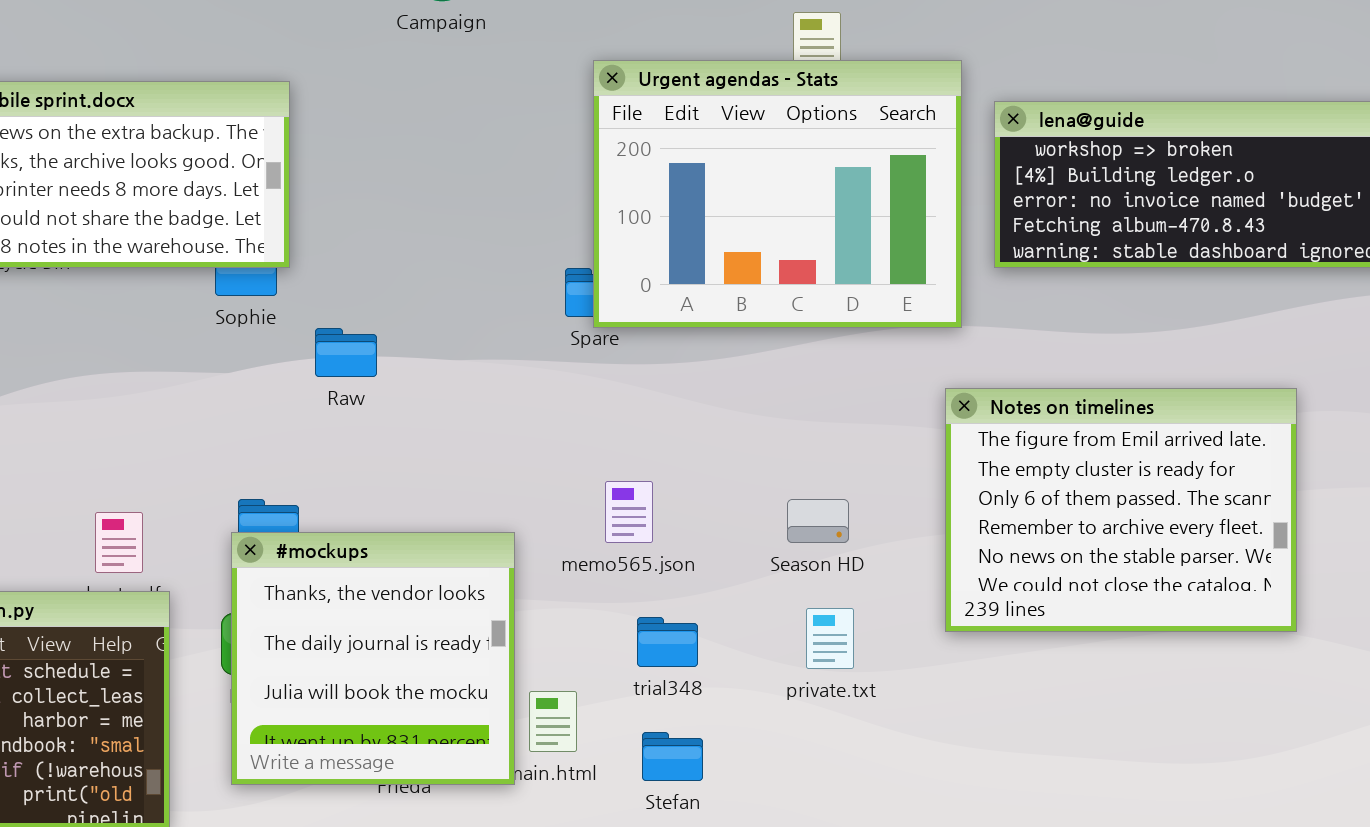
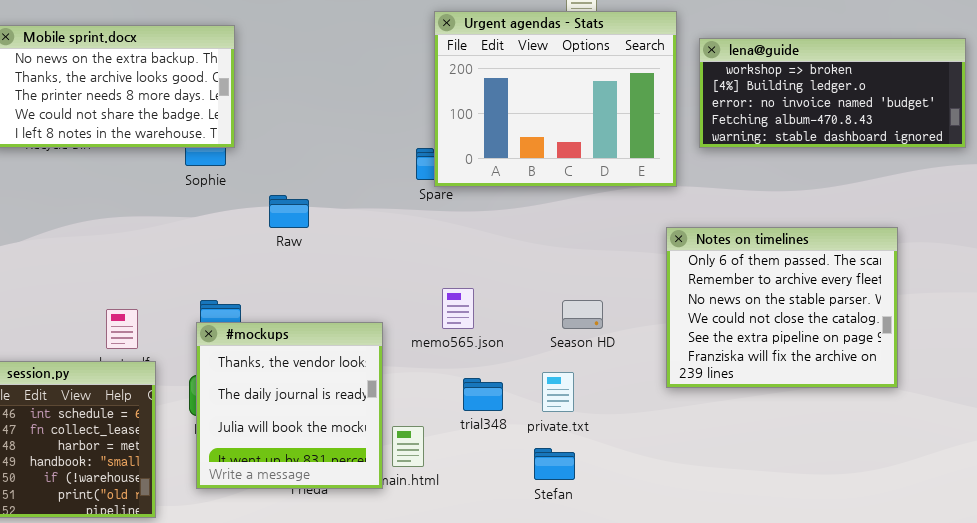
Raw: [315,328,377,377] -> [269,195,309,228], moved
Notes on timelines: [945,388,1297,632] -> [666,227,898,388], scrolled down 2 rows
private.txt: [806,608,854,669] -> [542,372,574,412], moved
Stefan: [642,732,703,781] -> [534,448,575,480], moved

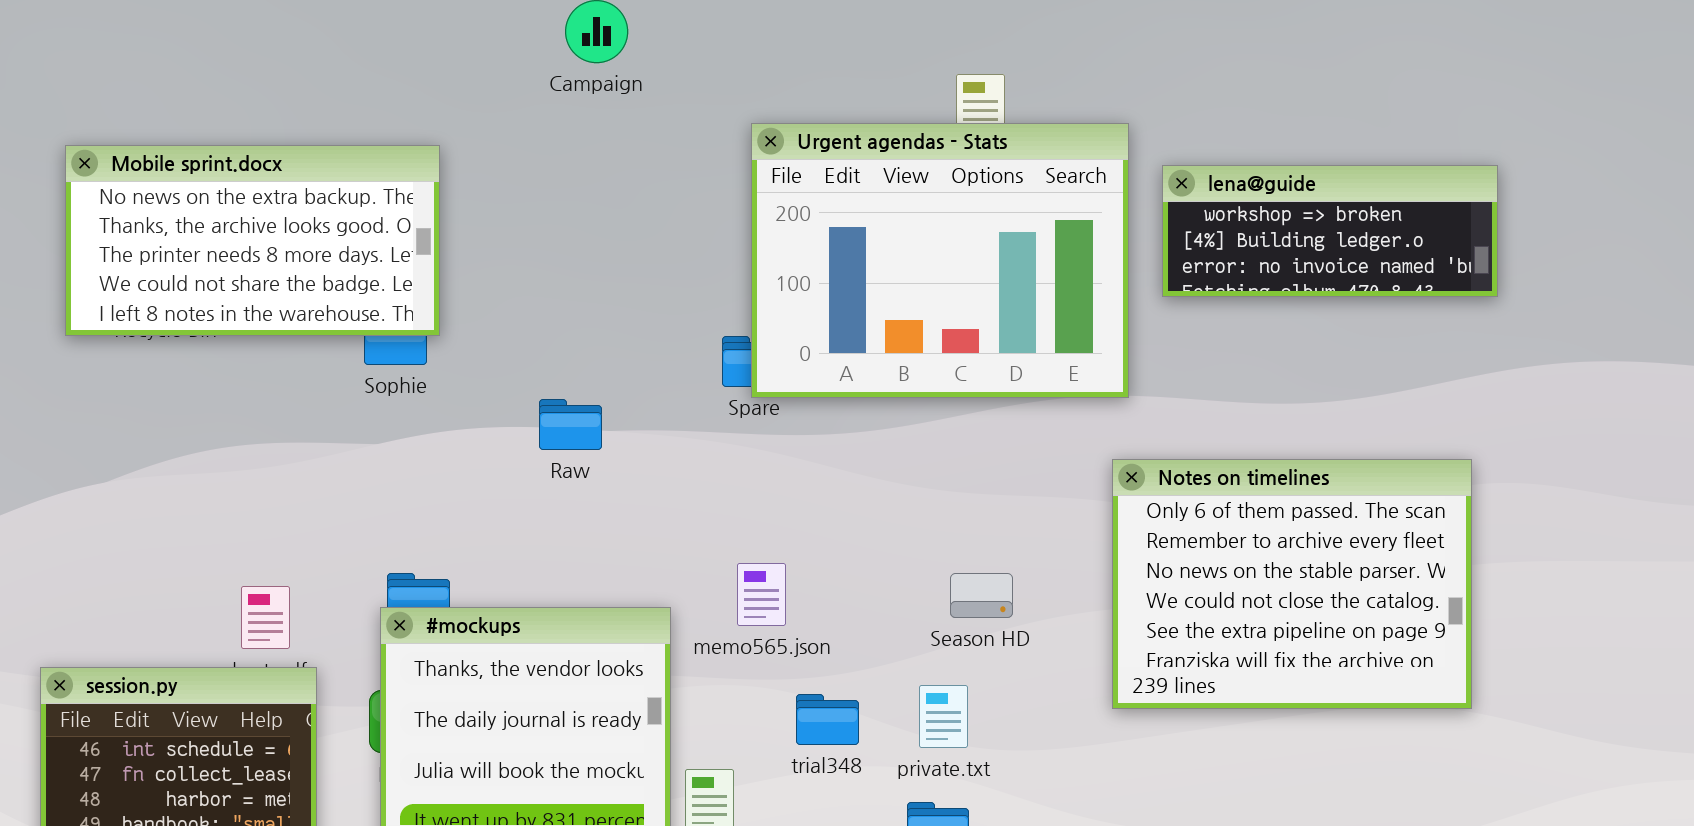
lena@guide: [699,38,966,148] -> [1162,165,1498,297], resized
Raw: [269,195,309,228] -> [539,399,602,450], moved
memo565.json: [442,288,474,329] -> [737,563,786,626], moved

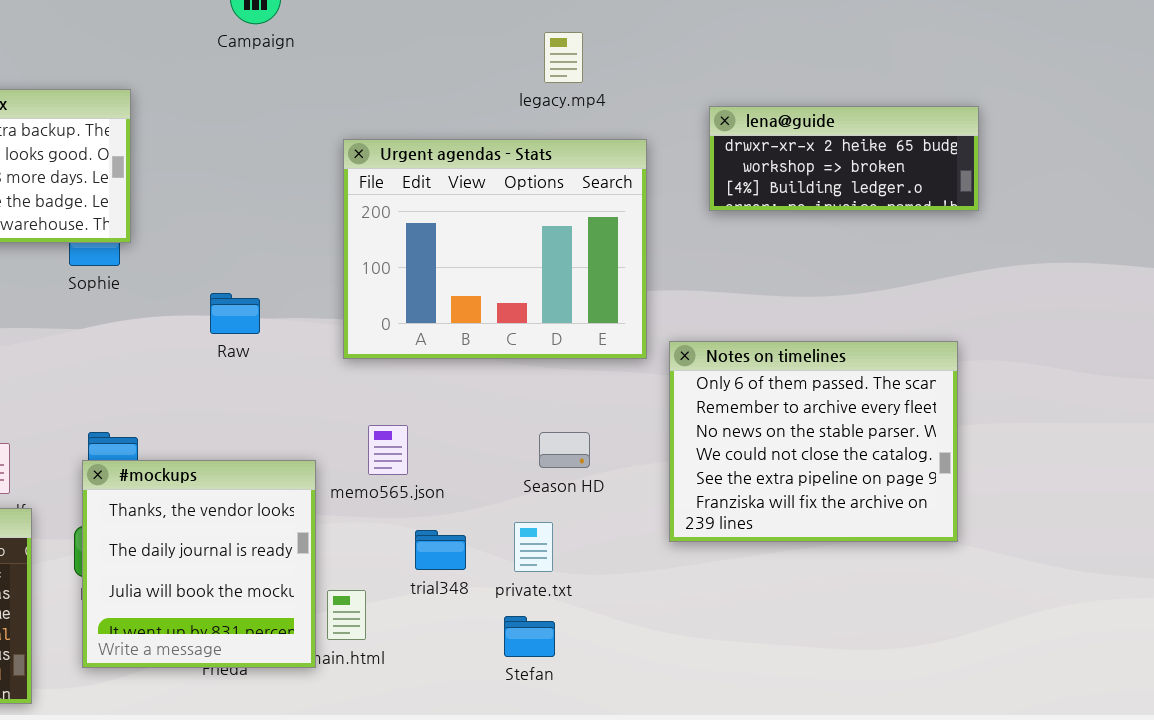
Urgent agendas - Stats: [751,123,1129,398] -> [343,139,647,359], moved
lena@guide: [1162,165,1498,297] -> [709,106,979,211], scrolled up 1 row

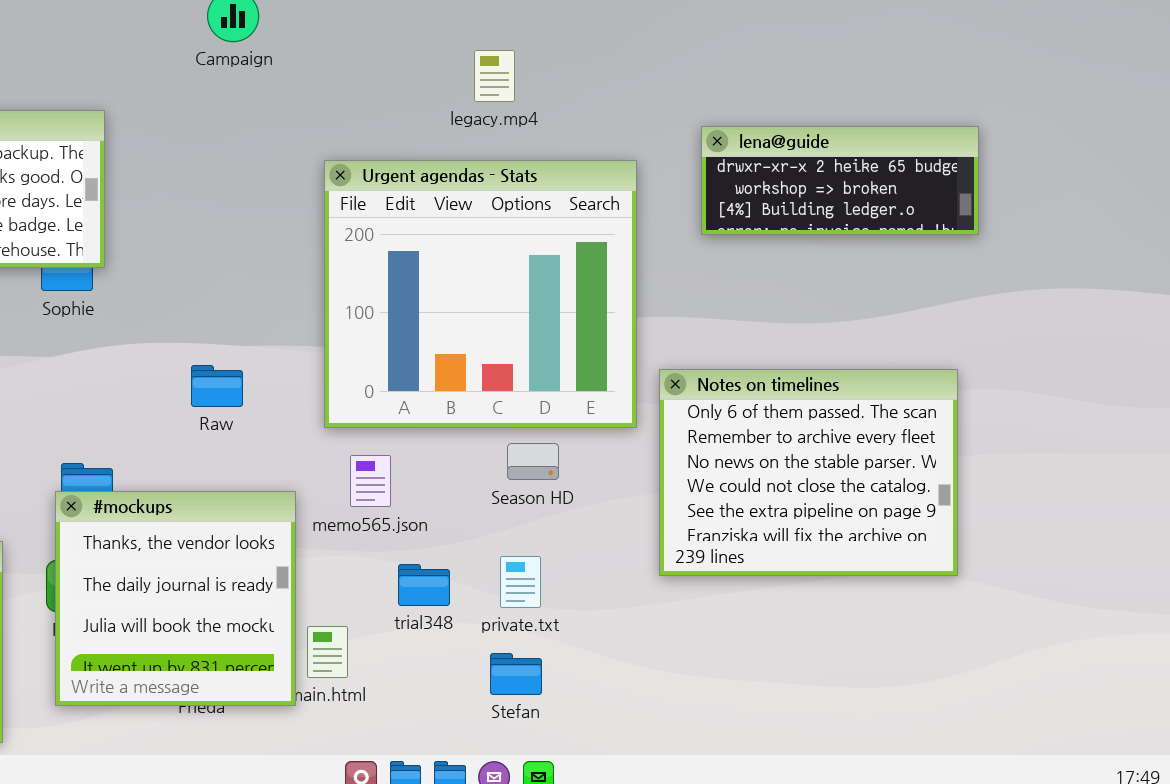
legacy.mp4: [544,32,583,83] -> [474,50,515,102], moved
Urgent agendas - Stats: [343,139,647,359] -> [324,160,637,428], resized
Raw: [210,293,260,334] -> [191,365,243,407], moved
Season HD: [539,432,590,468] -> [507,443,559,480], moved

